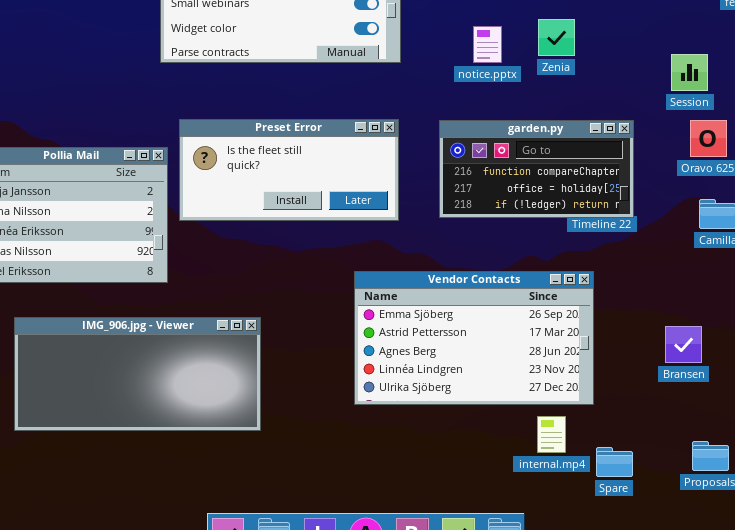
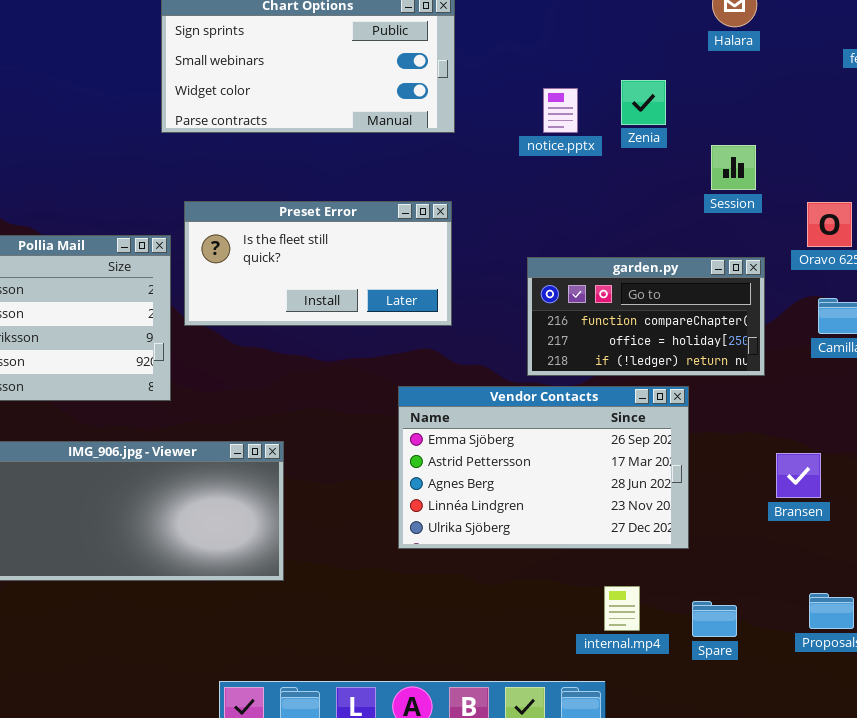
Session: [671,54,708,91] -> [711,145,756,190], moved
garden.py: [439,120,634,218] -> [527,257,765,376], moved
internal.mp4: [537,416,566,453] -> [604,586,640,631], moved

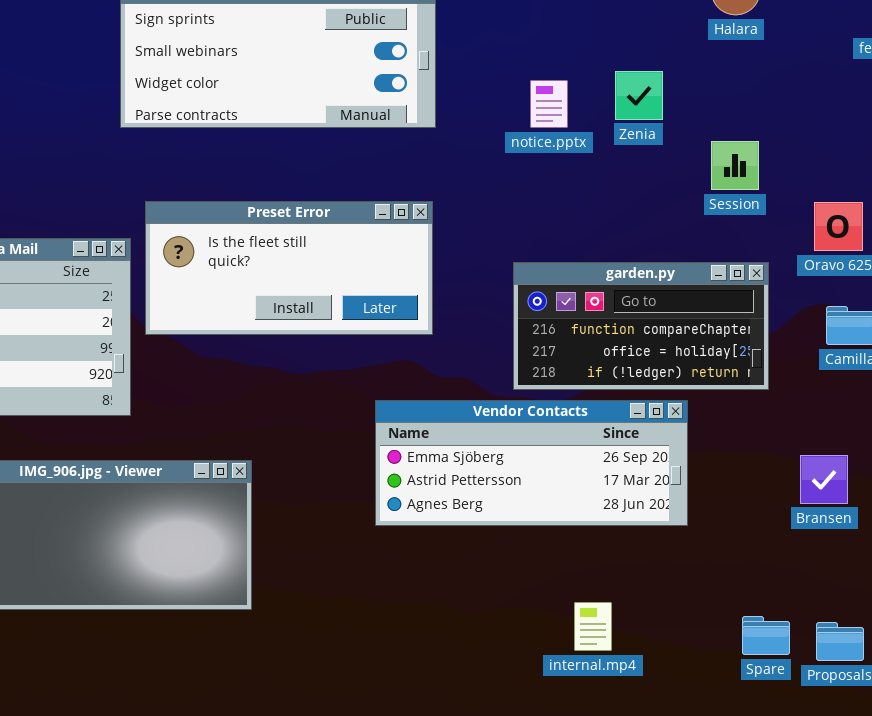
Vendor Contacts: [398,386,689,549] -> [375,400,688,526], resized
Bransen: [776,453,821,498] -> [800,455,848,504], moved
internal.mp4: [604,586,640,631] -> [574,602,612,651], moved
Spare: [692,601,737,637] -> [742,616,790,655], moved

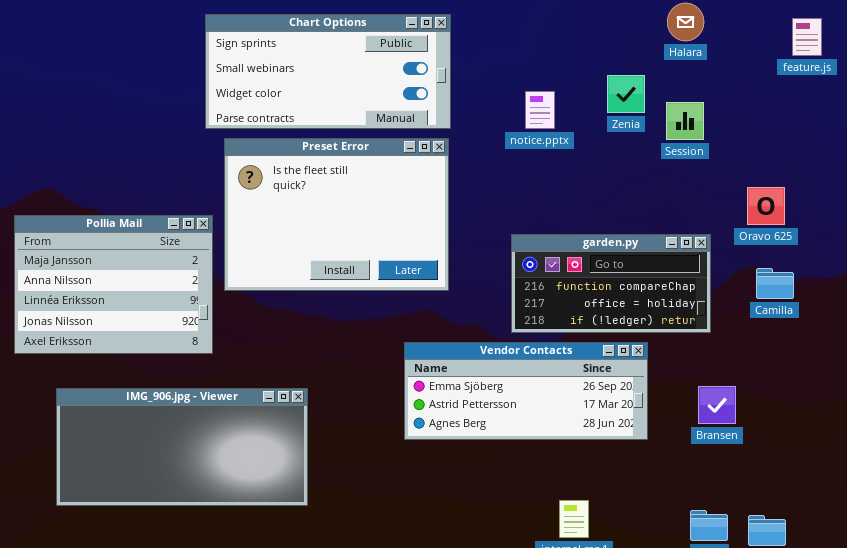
Zenia: [615,71,663,120] -> [607,75,645,113], moved
Session: [711,141,759,190] -> [666,102,704,140], moved
Preset Error: [145,201,433,335] -> [224,138,449,291], resized
Bransen: [800,455,848,504] -> [698,386,736,424], moved

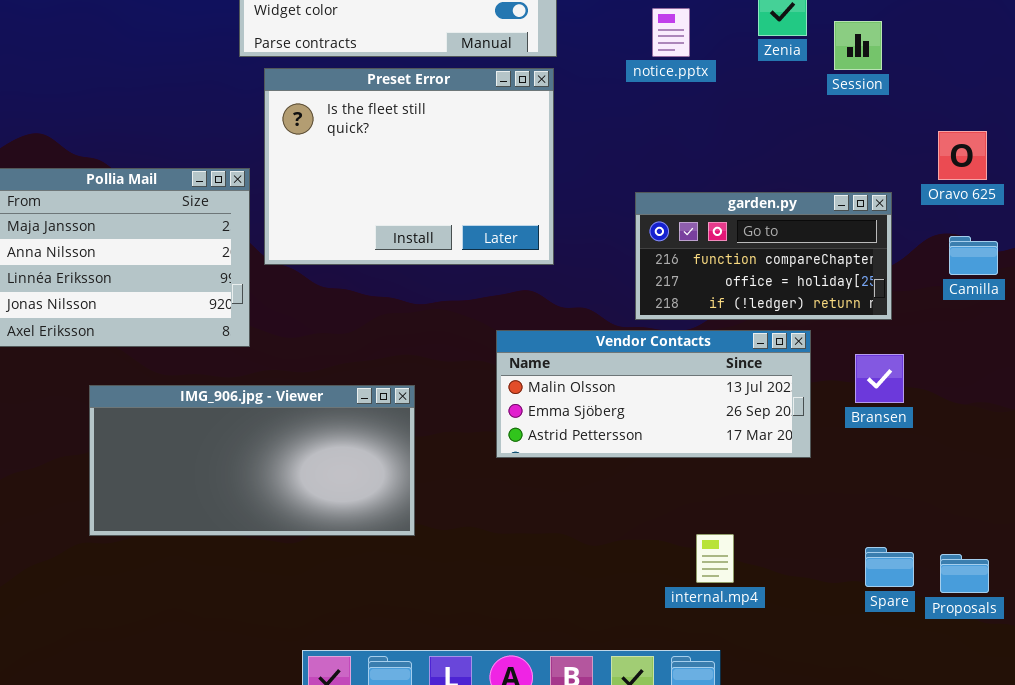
Vendor Contacts: [404,342,648,440] -> [496,330,811,458], scrolled up 1 row
Bransen: [698,386,736,424] -> [855,354,904,403], moved
IMG_906.jpg - Viewer: [56,388,308,506] -> [89,385,415,536], moved

